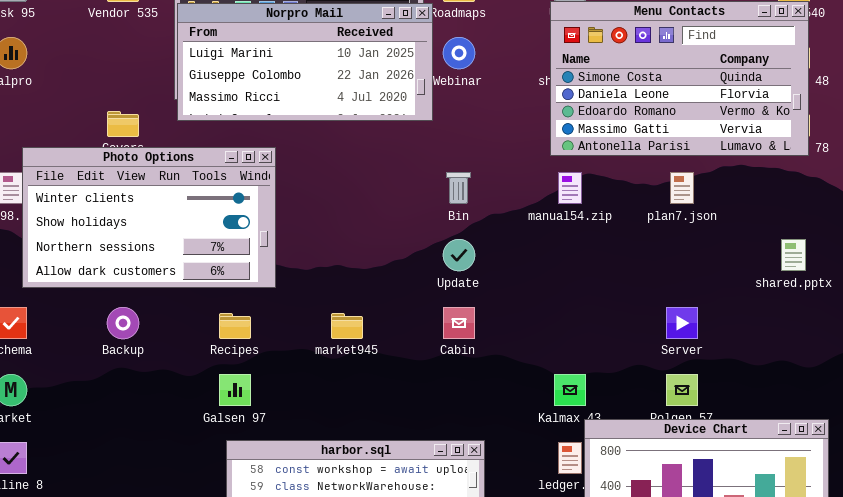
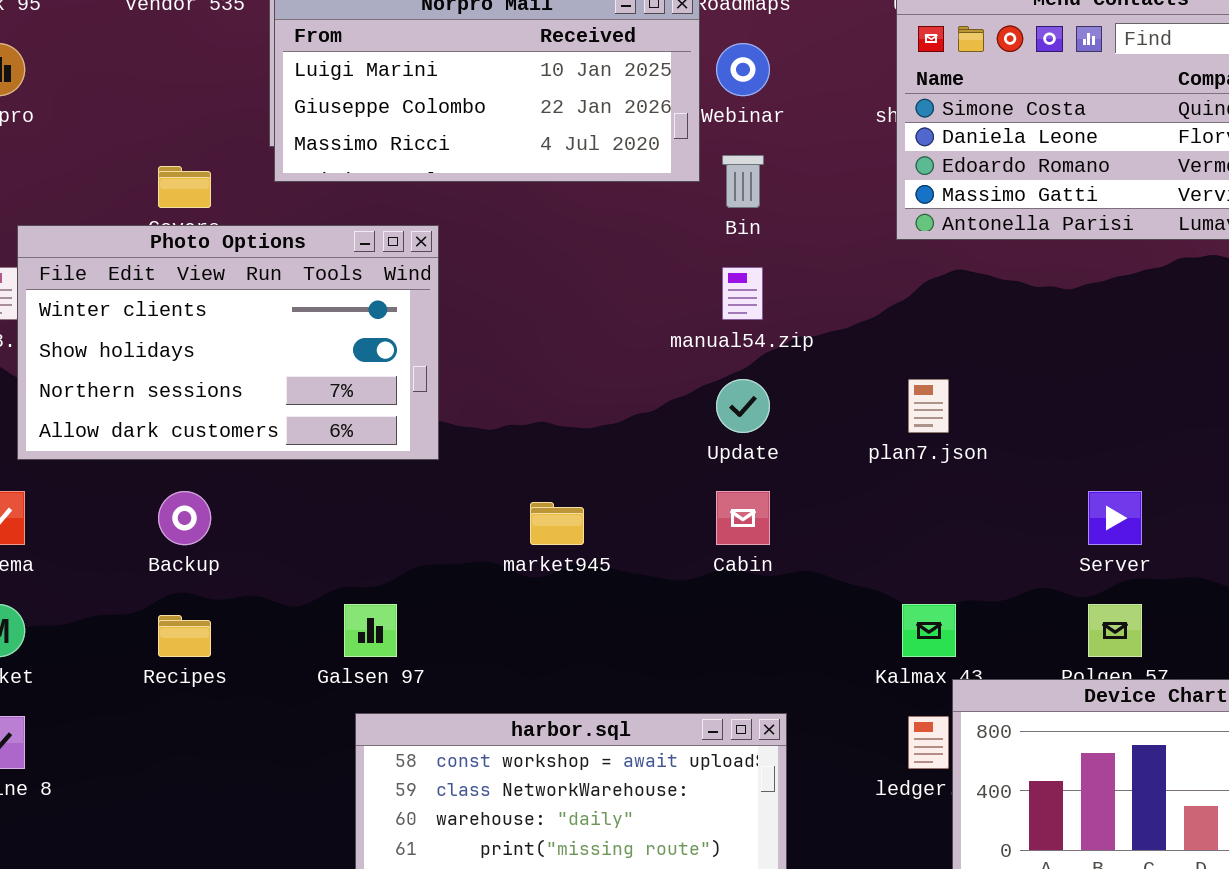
Bin: [446,172,471,204] -> [722,155,764,208], moved
manual54.zip: [558,172,582,204] -> [722,267,763,320], moved
plan7.json: [670,172,694,204] -> [908,379,949,433], moved
Recipes: [219,313,251,339] -> [158,615,211,657], moved

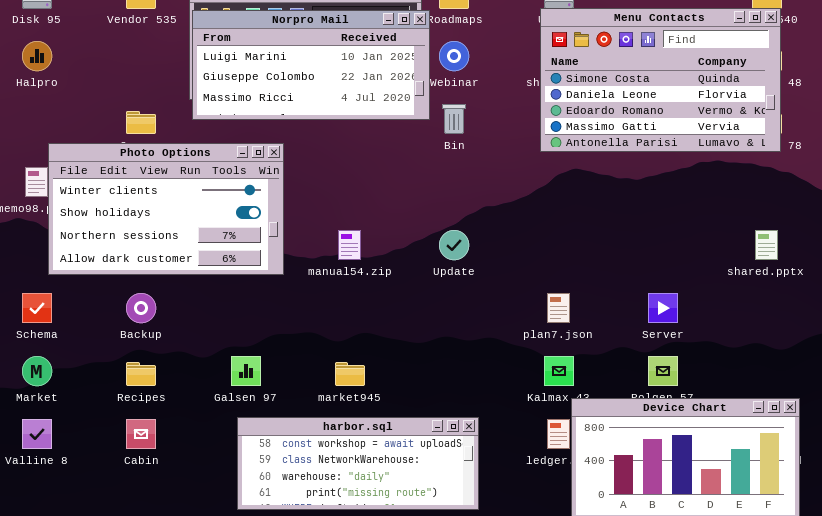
manual54.zip: [722,267,763,320] -> [338,230,361,260], moved
plan7.json: [908,379,949,433] -> [547,293,570,323], moved
Cabin: [716,491,770,545] -> [126,419,156,449], moved
market945: [530,502,584,545] -> [335,362,365,386], moved

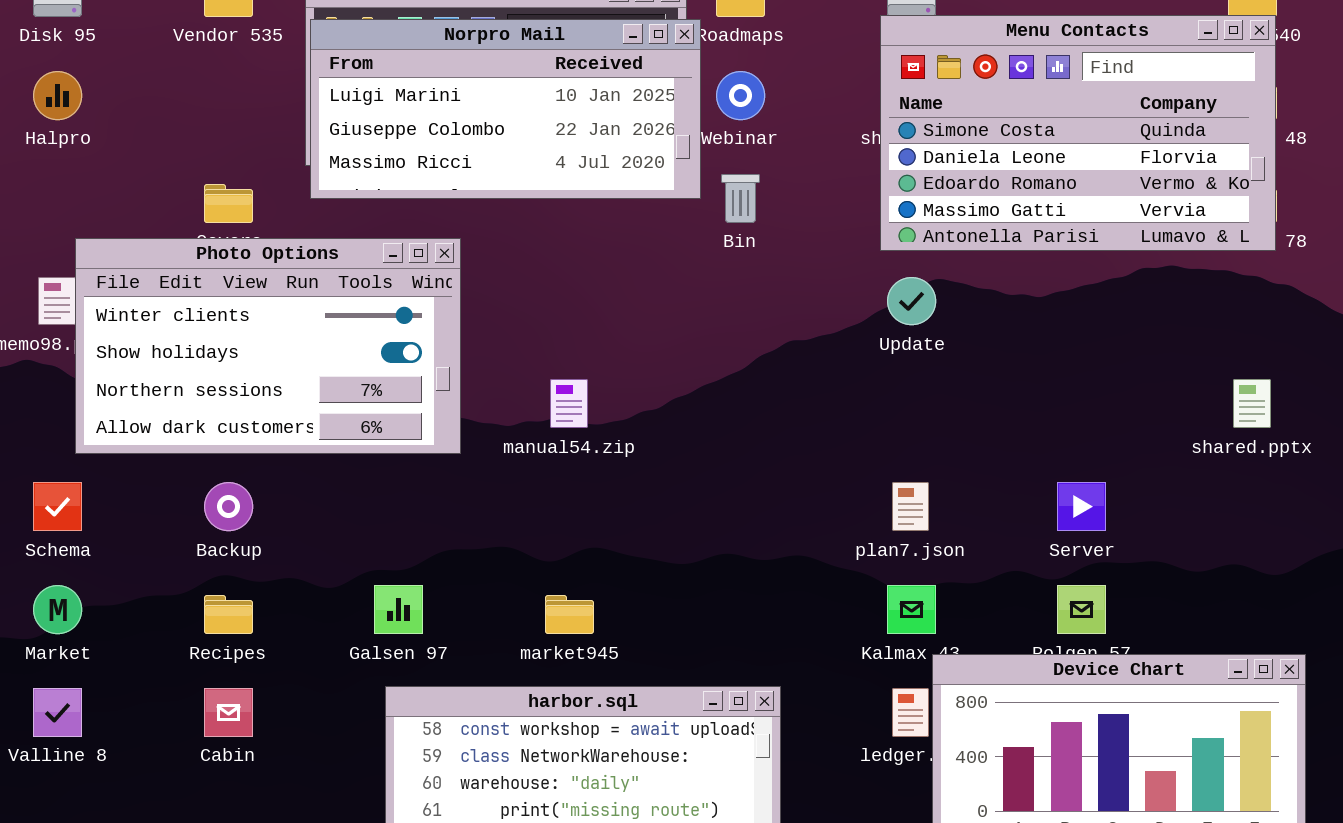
Update: [439,230,469,260] -> [887,277,936,325], moved

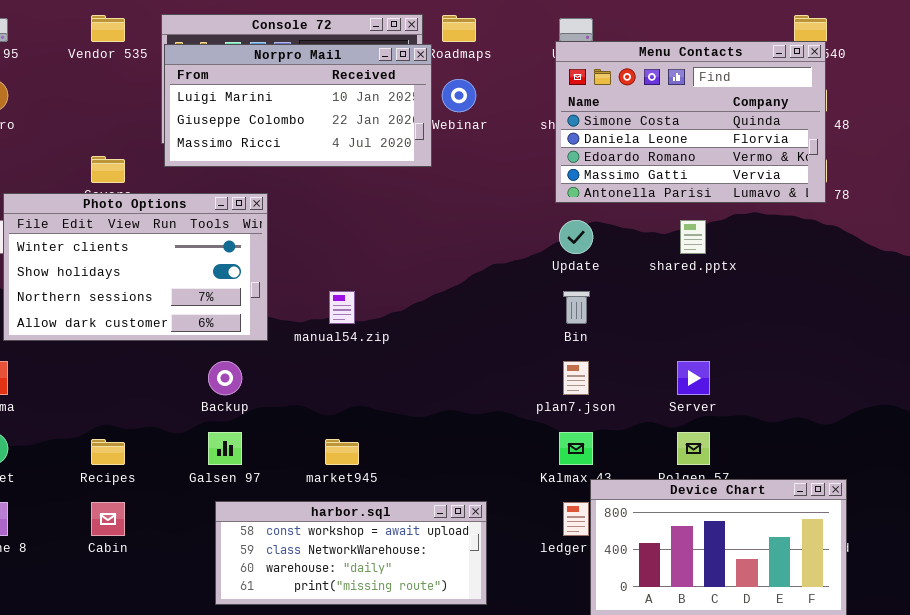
Bin: [721,174,760,223] -> [563,291,590,324], moved
shared.pptx: [1233,379,1271,428] -> [680,220,706,254], moved
Backup: [204,482,253,531] -> [208,361,242,395], moved

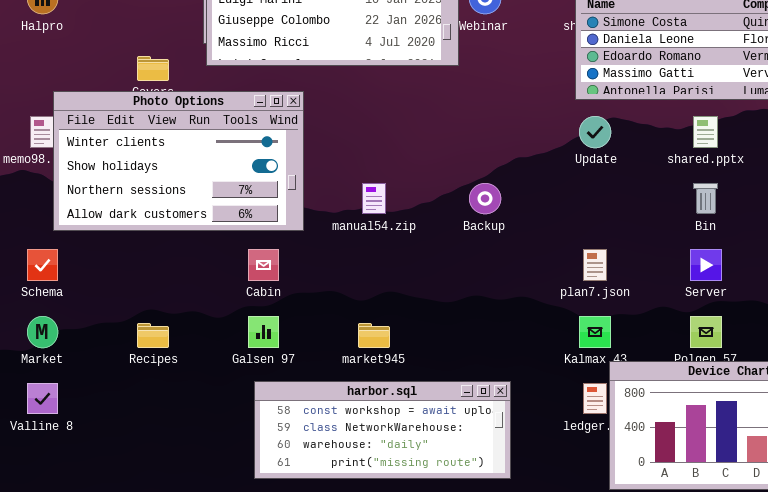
Bin: [563,291,590,324] -> [693,183,718,214], moved
Backup: [208,361,242,395] -> [469,183,501,214], moved
Cabin: [91,502,125,536] -> [248,249,279,281], moved

